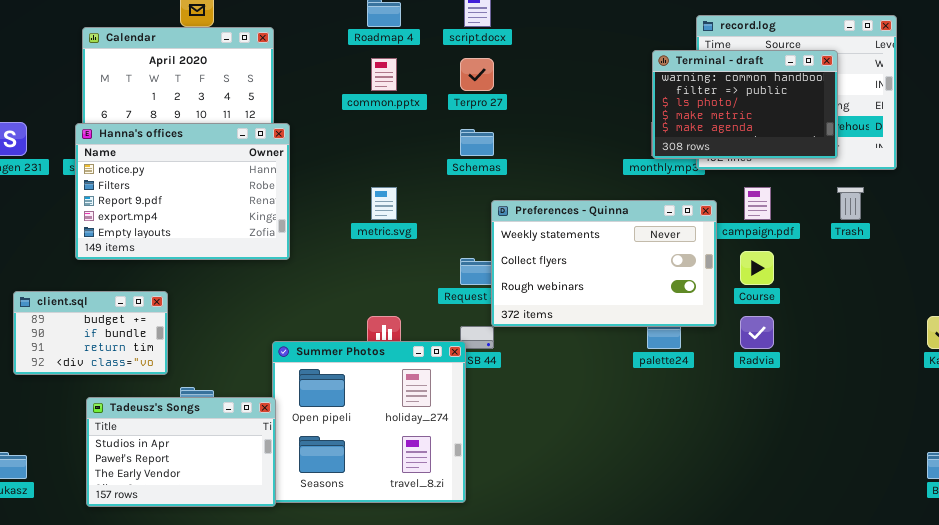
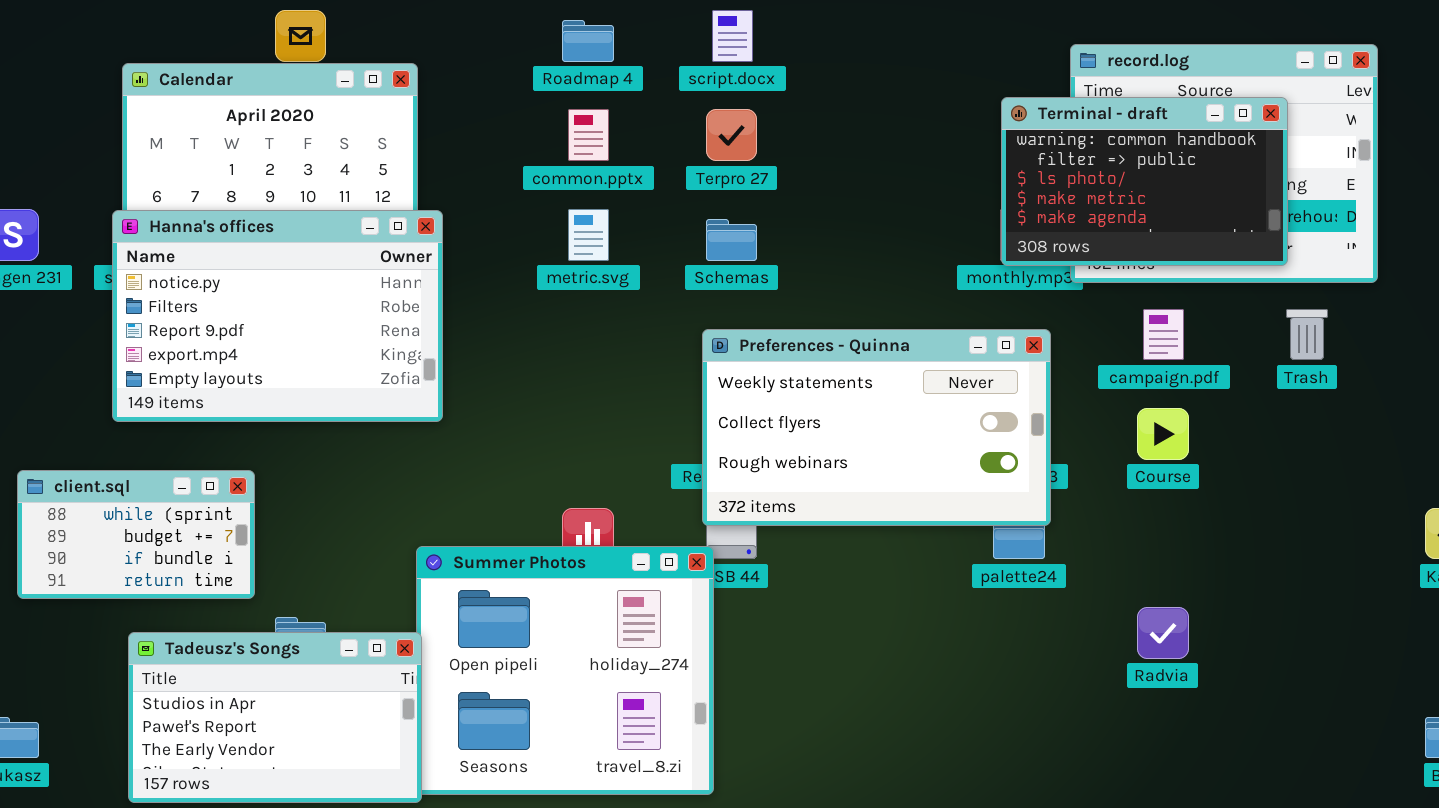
metric.svg: [371,187,397,220] -> [568,209,609,261], moved
Preferences - Quinna: [491,200,717,327] -> [702,329,1051,526], moved
client.sql: [13,291,168,375] -> [17,470,255,599], scrolled up 1 row
Radvia: [740,316,774,349] -> [1137,607,1189,659], moved

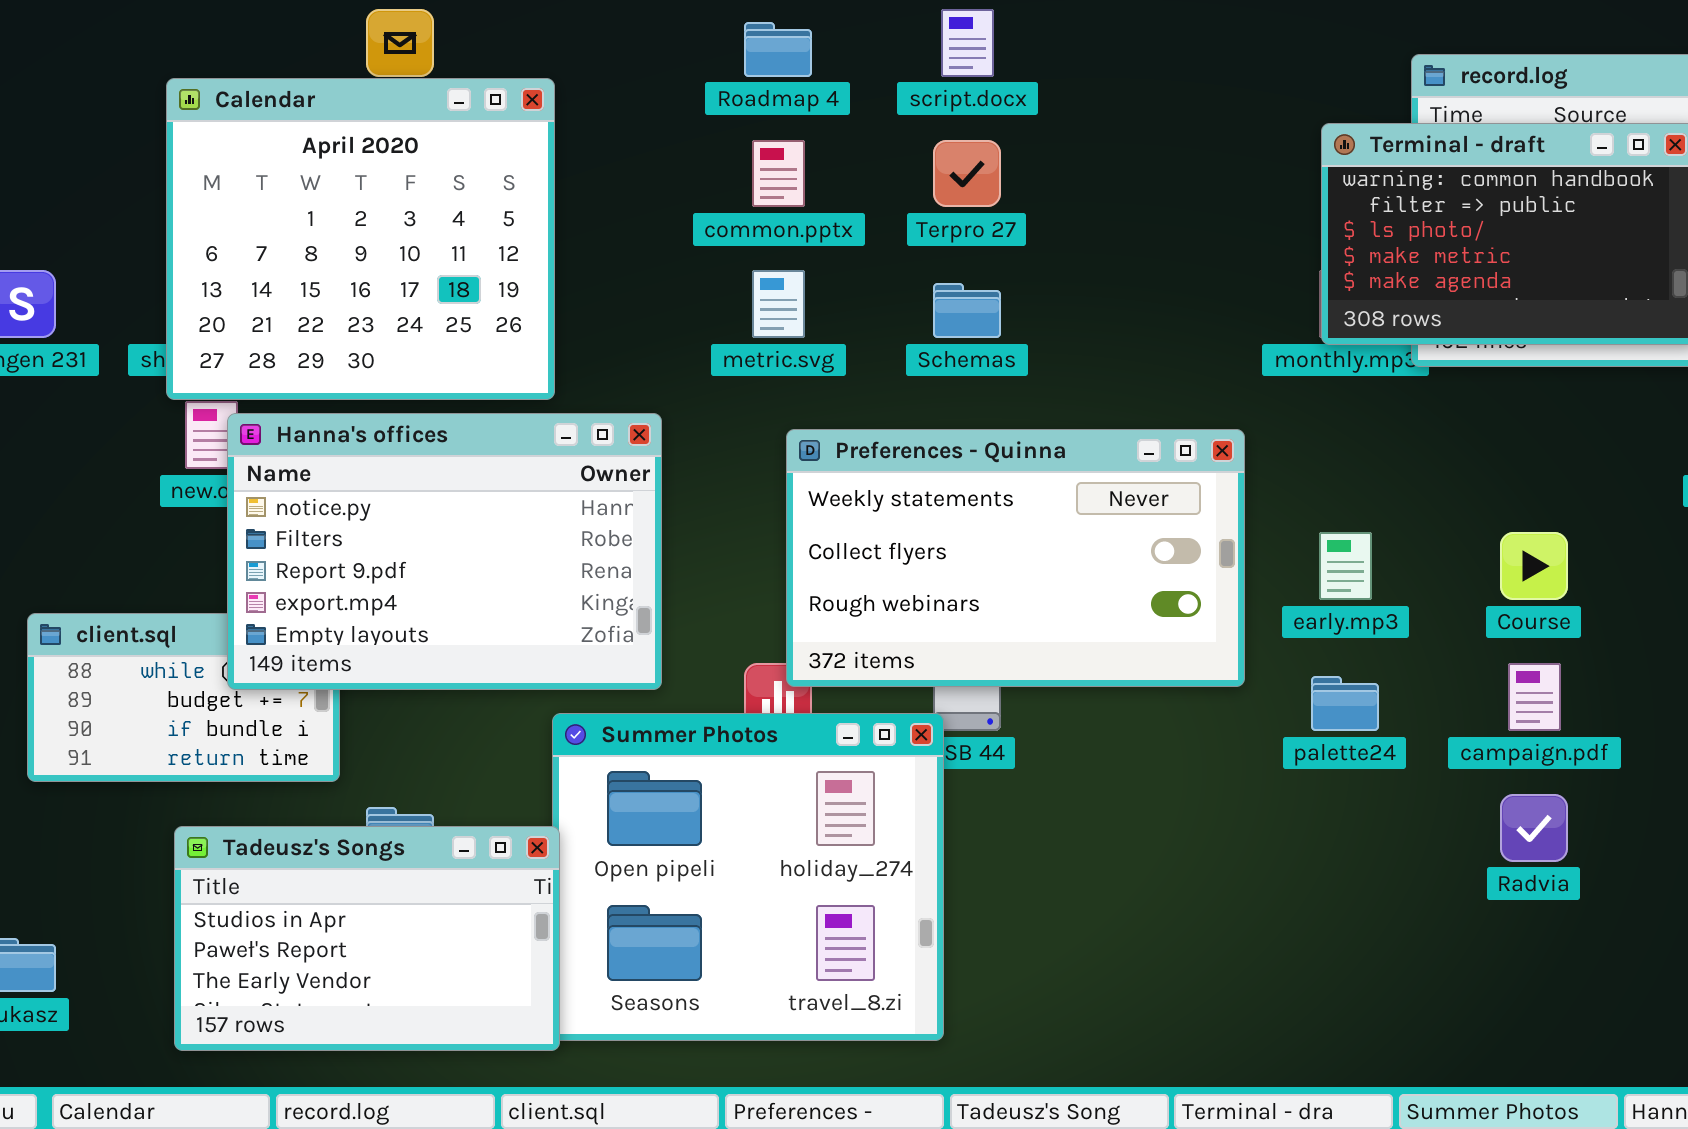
Hanna's offices: [112,210,443,422] -> [227,413,662,690], moved
campaign.pdf: [1143,309,1184,360] -> [1508,663,1561,731], moved
Preferences - Quinna: [702,329,1051,526] -> [786,429,1245,687], moved

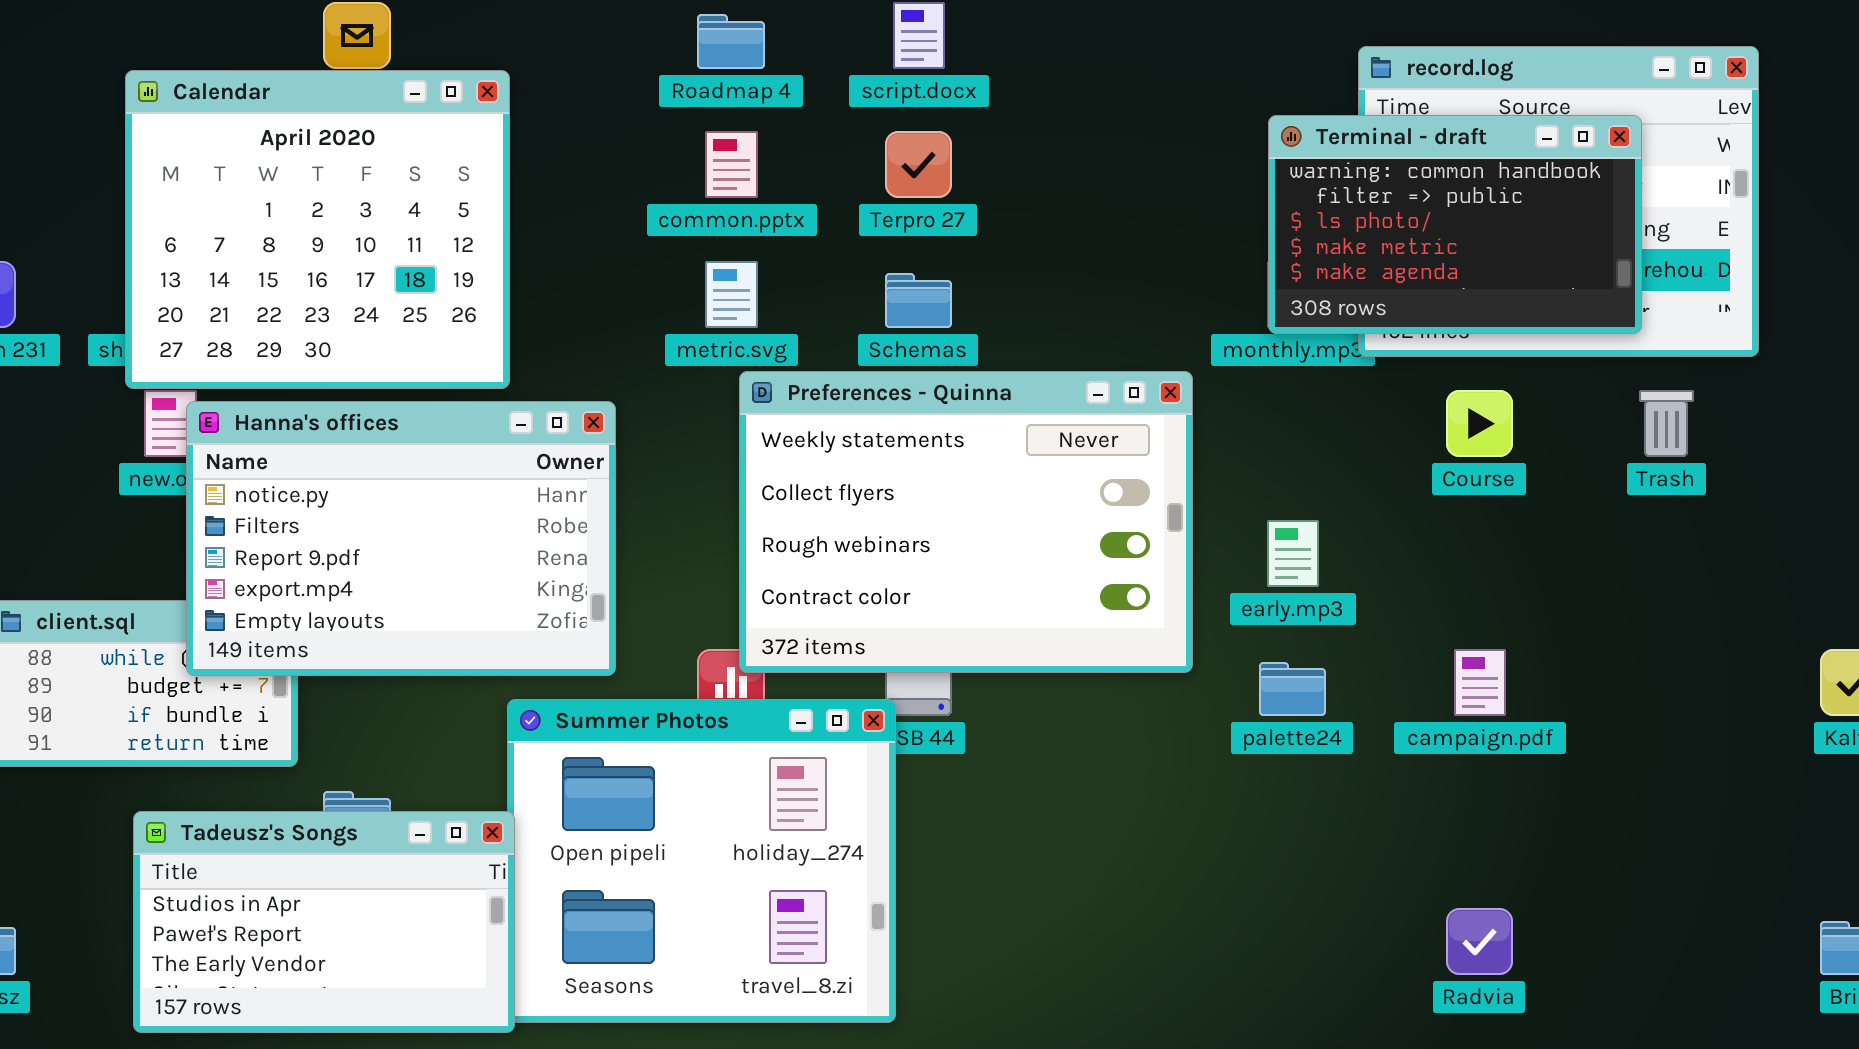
Preferences - Quinna: [786,429,1245,687] -> [739,371,1193,673], resized
Course: [1500,532,1568,600] -> [1446,390,1513,457], moved
Radvia: [1500,794,1568,862] -> [1446,908,1513,975], moved

